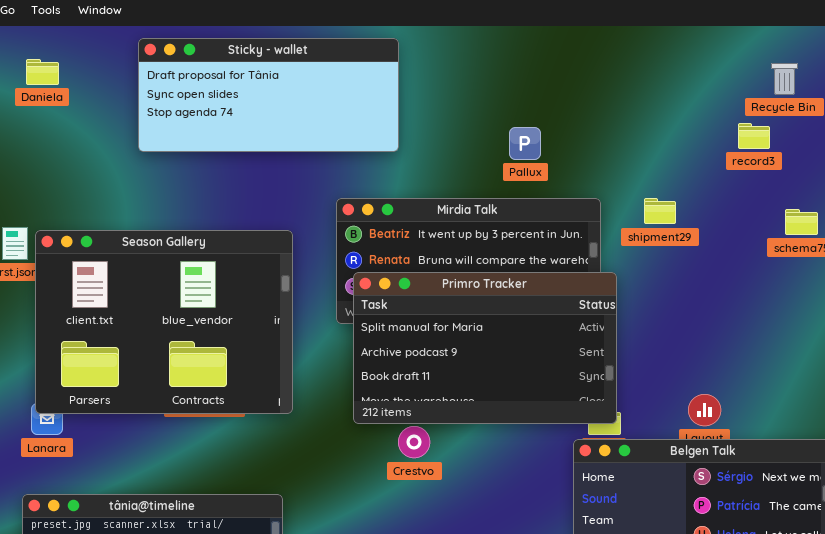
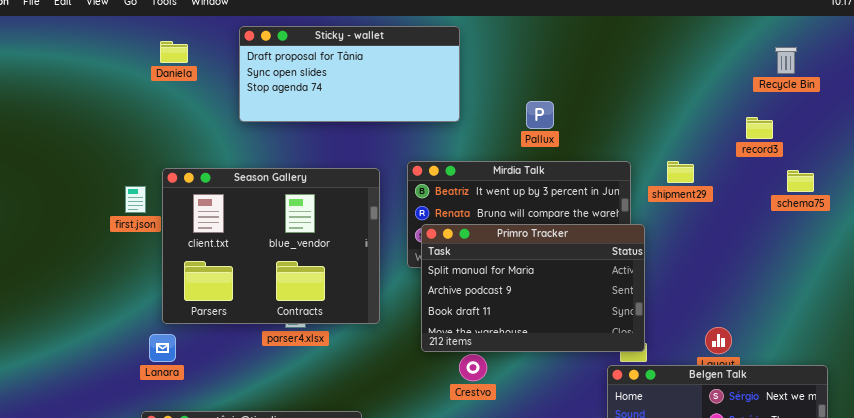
Daniela: [26,59,59,85] -> [160,41,188,63], moved
record3: [738,123,770,149] -> [746,117,773,139], moved
Pallux: [509,127,541,160] -> [526,101,554,129], moved
Season Gallery: [35,230,293,414] -> [162,168,380,324], moved

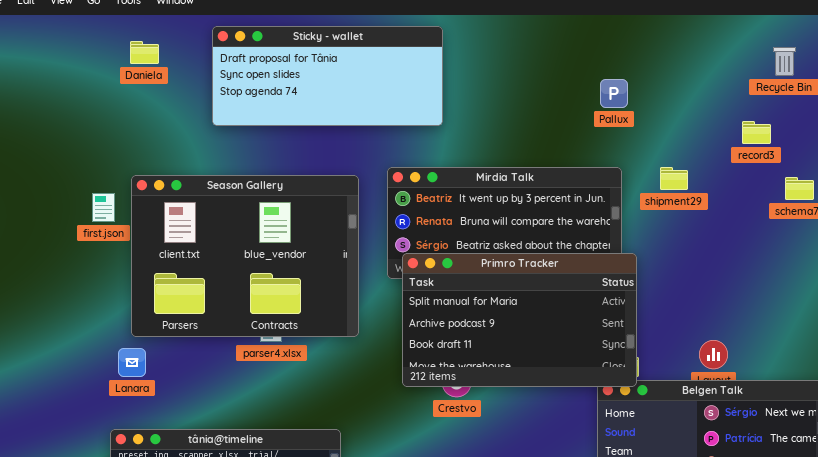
Pallux: [526,101,554,129] -> [600,79,628,108], moved
Primro Tracker: [421,224,645,352] -> [402,253,637,387], moved

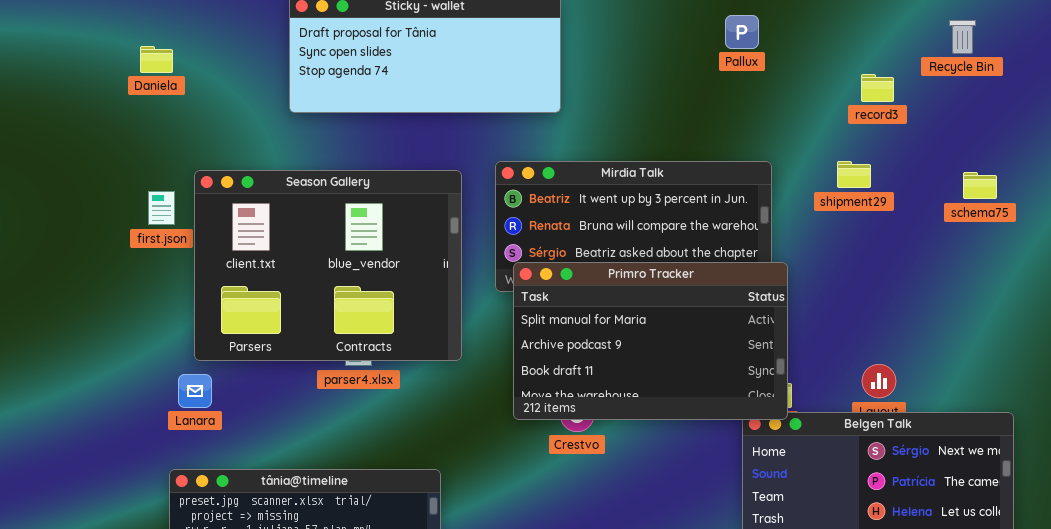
Daniela: [130,41,159,64] -> [140,46,173,73], moved
Pallux: [600,79,628,108] -> [725,15,759,49], moved
record3: [742,121,771,144] -> [861,74,894,102], moved
shipment29: [660,167,688,190] -> [837,161,871,188], moved

